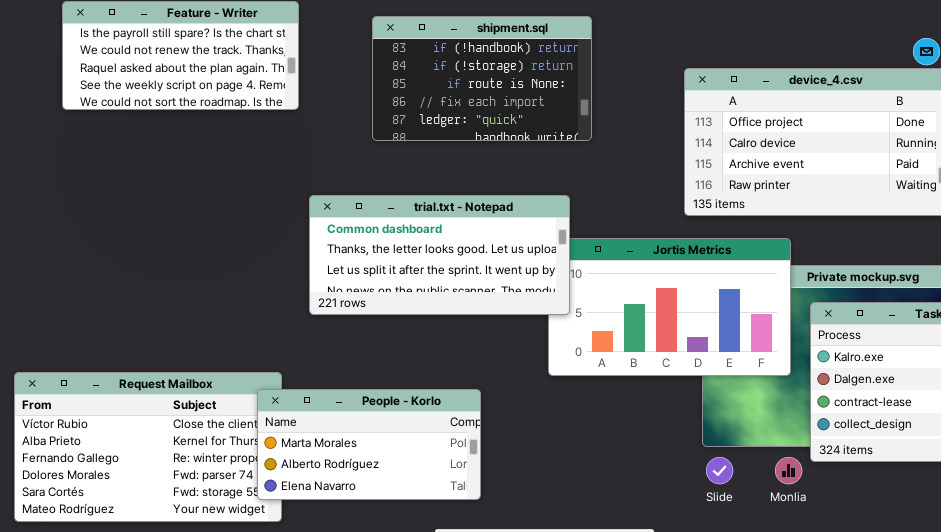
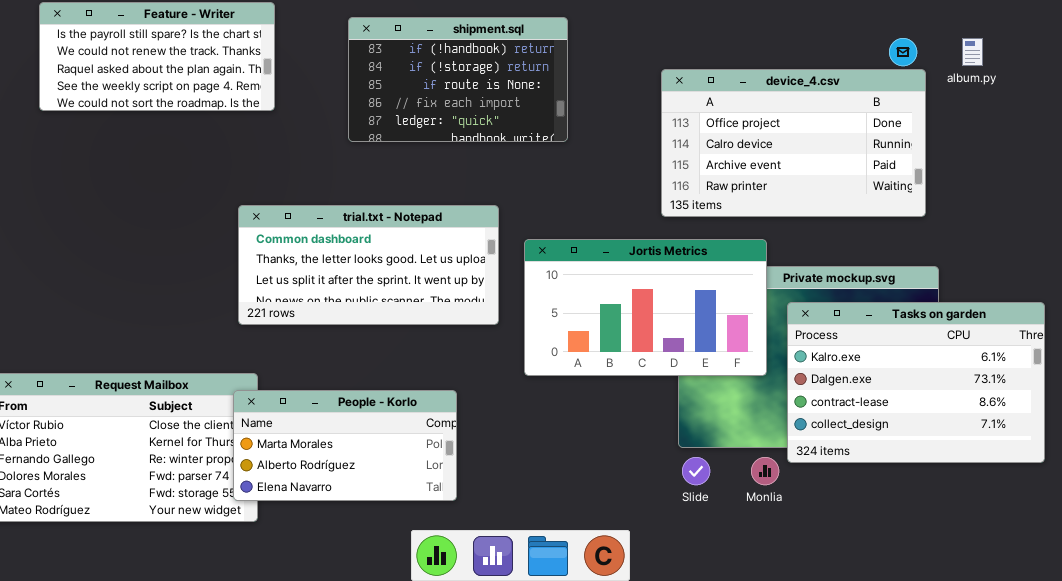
trial.txt - Notepad: [309,195,570,315] -> [238,205,499,325], moved

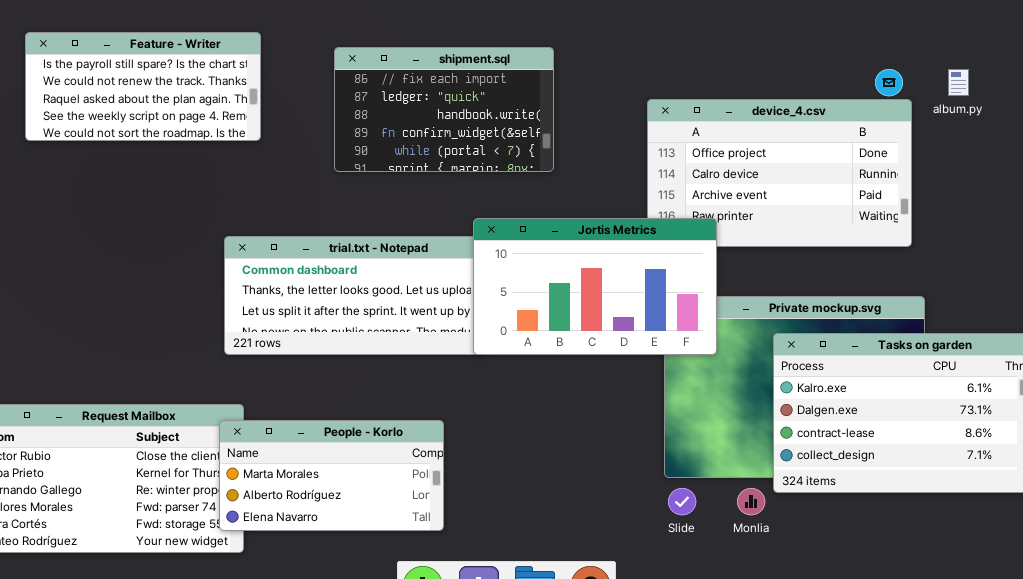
shipment.sql: [348,17,568,142] -> [334,47,554,172], scrolled down 3 rows
Jortis Metrics: [524,239,767,376] -> [473,218,717,355], moved

